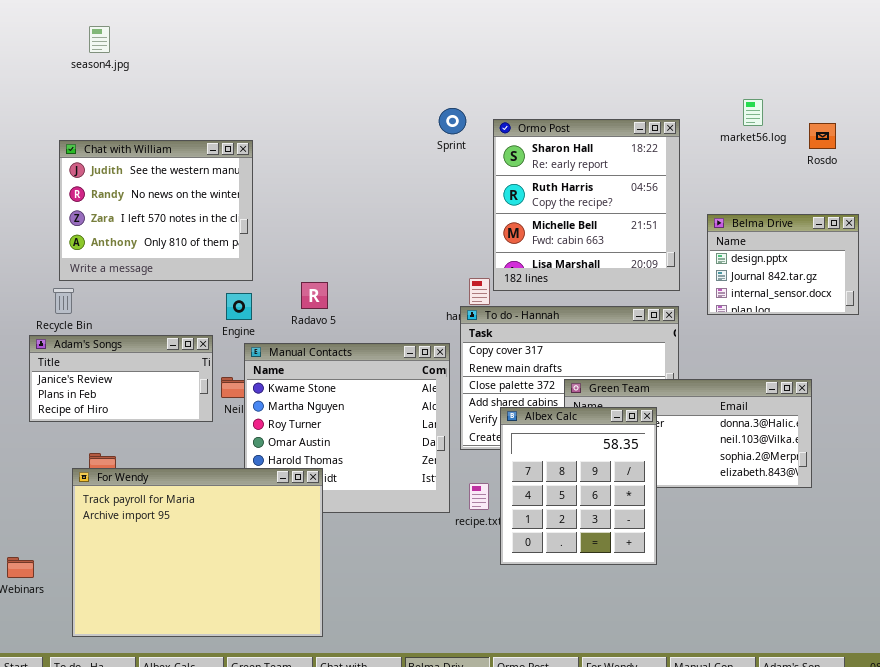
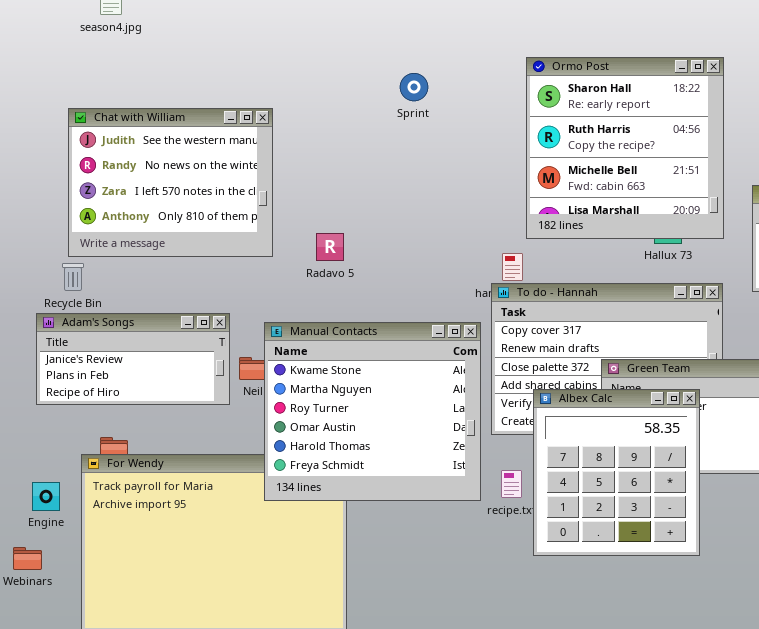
Sprint: [439,108,466,134] -> [400,73,428,101], moved
Ormo Post: [493,119,680,291] -> [526,57,724,239], moved
Radavo 5: [301,282,328,309] -> [316,233,344,261], moved
Engine: [226,293,252,320] -> [32,482,60,511], moved
Manual Contacts: [244,343,450,513] -> [264,322,481,501], raised

